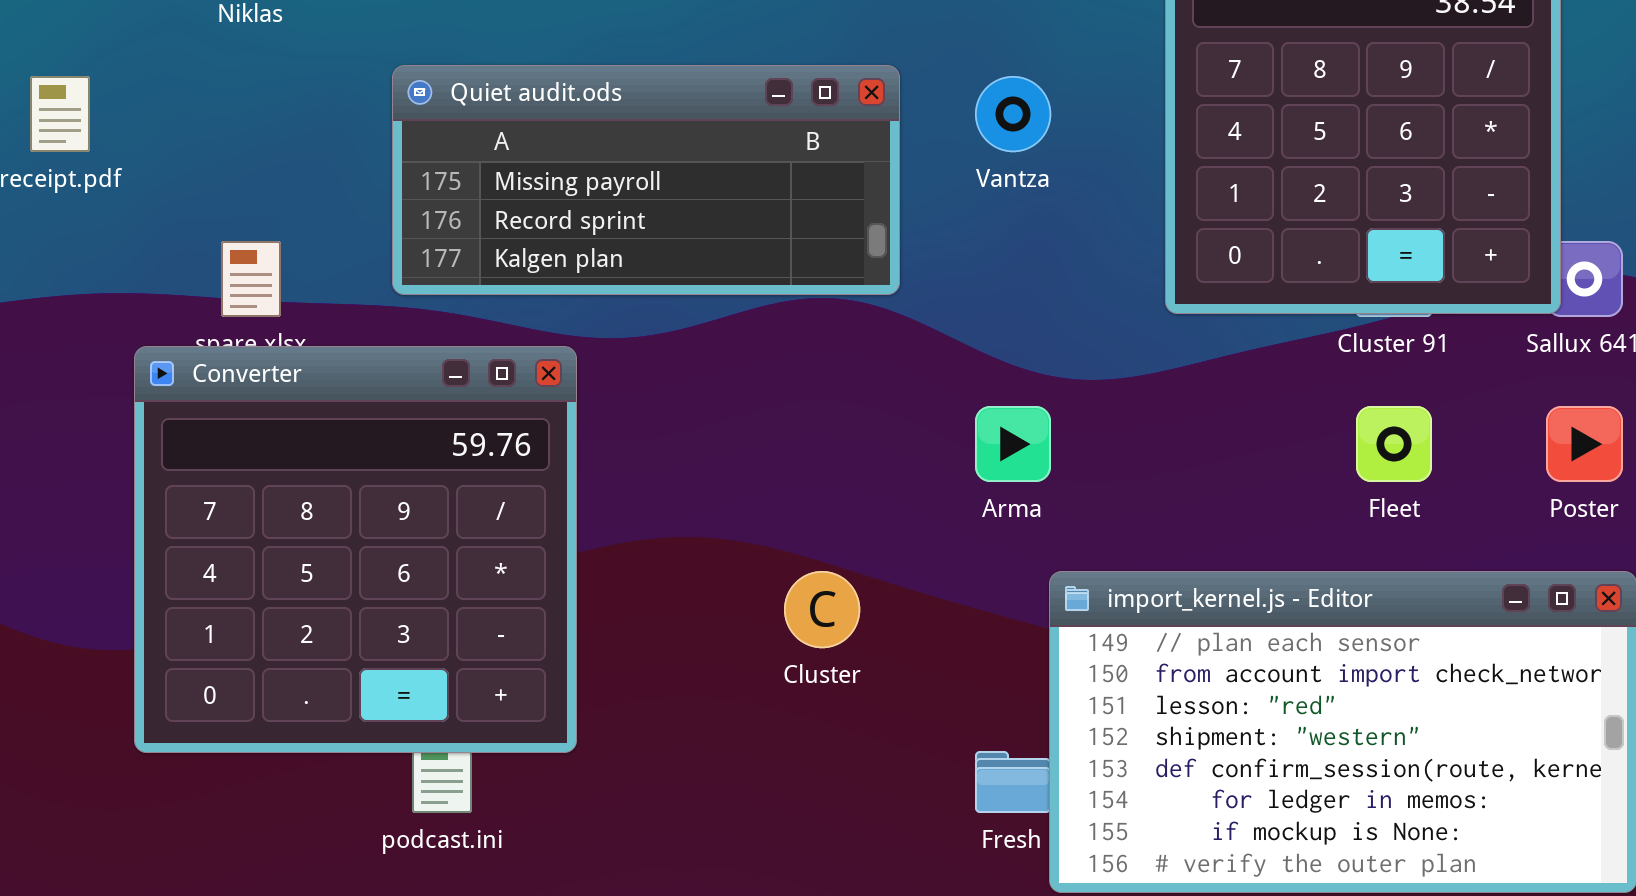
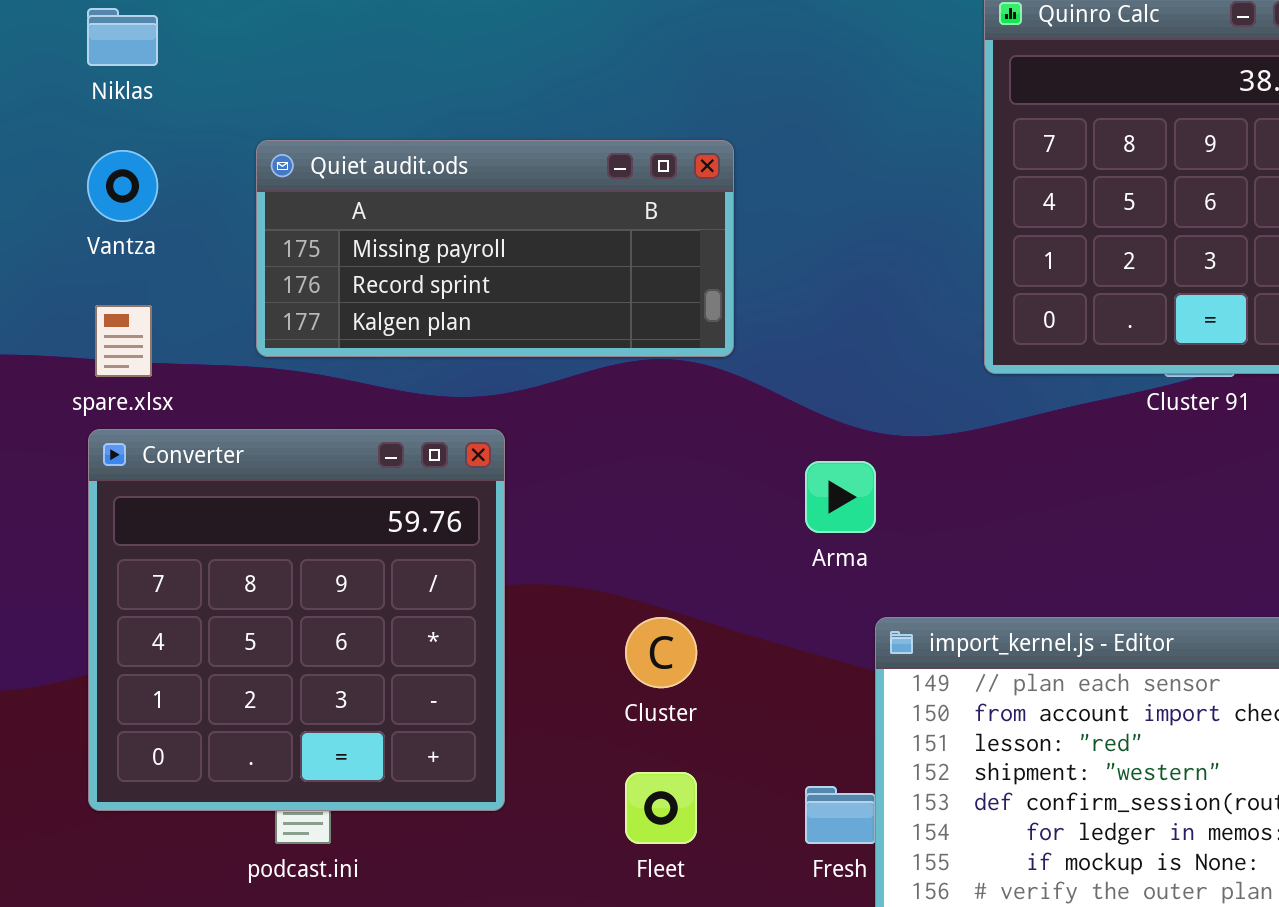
Vantza: [975,76,1051,152] -> [87,150,158,222], moved
Converter: [134,346,577,753] -> [88,429,505,811], moved
Fleet: [1356,406,1432,482] -> [625,772,697,844], moved

